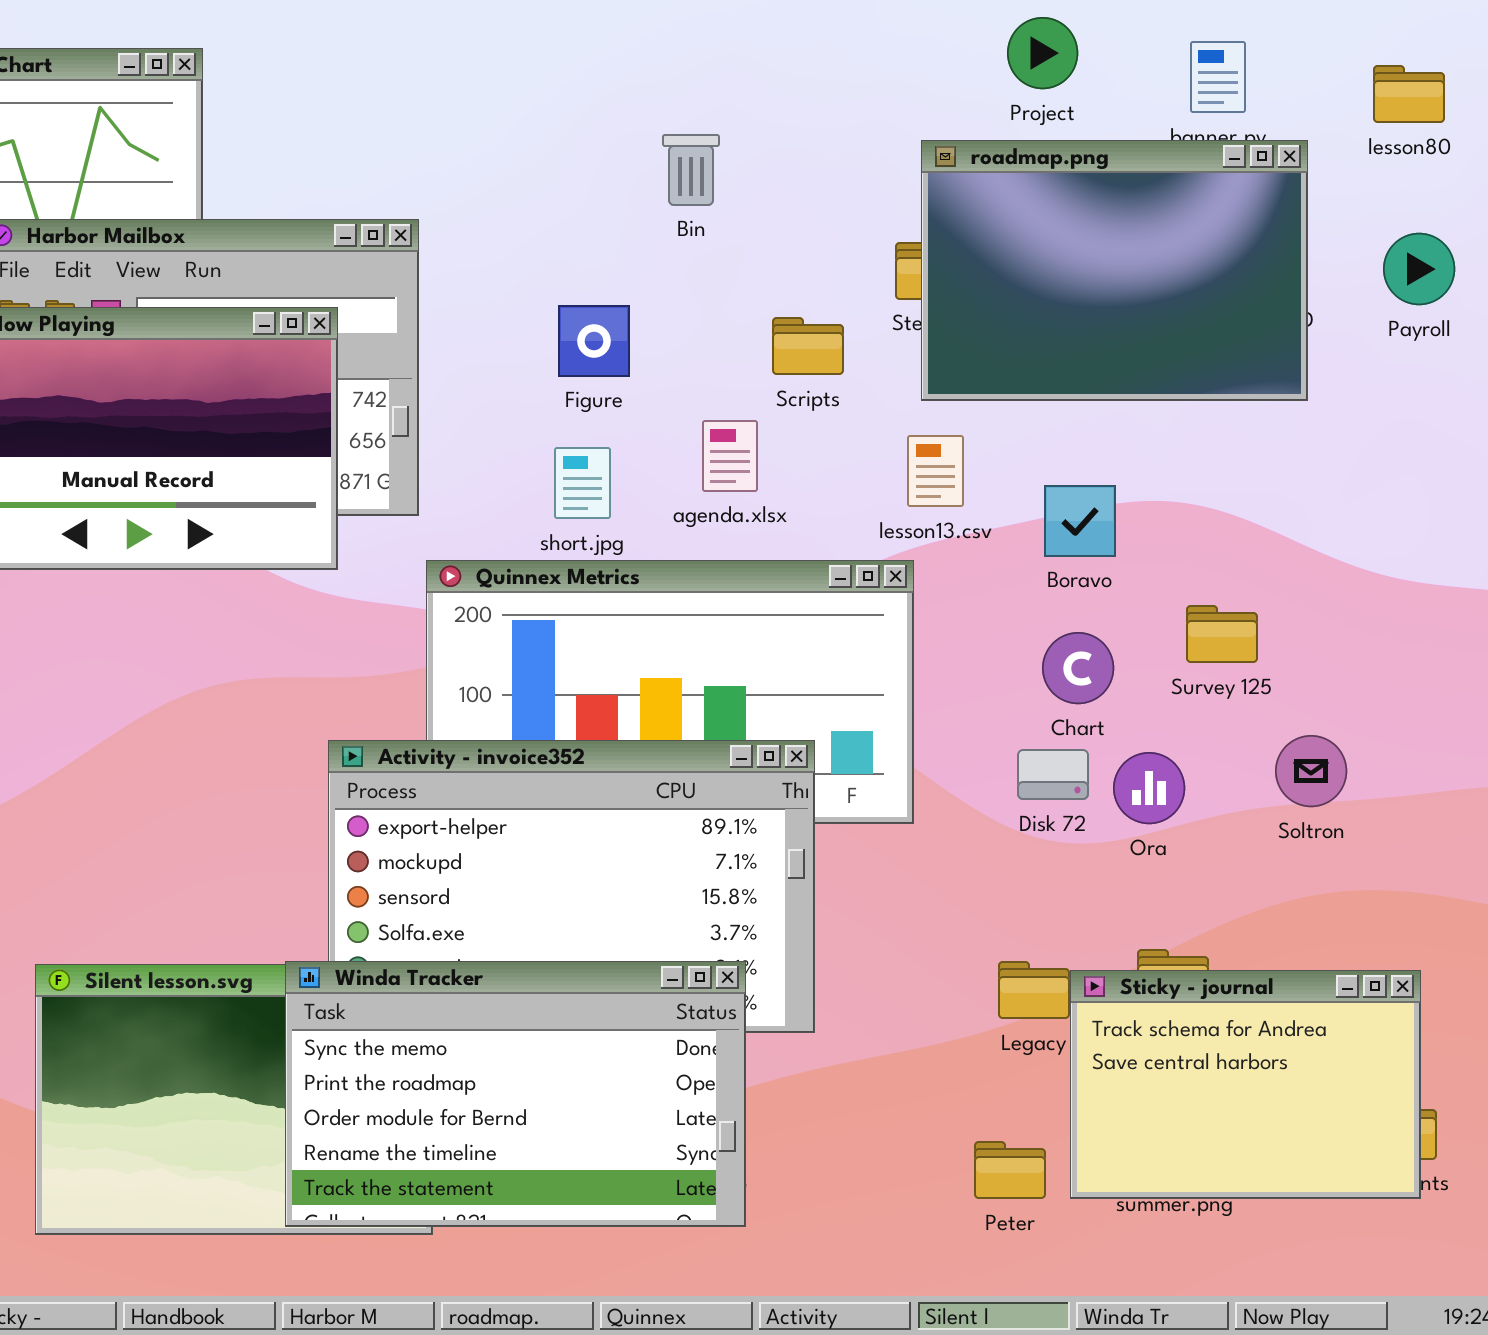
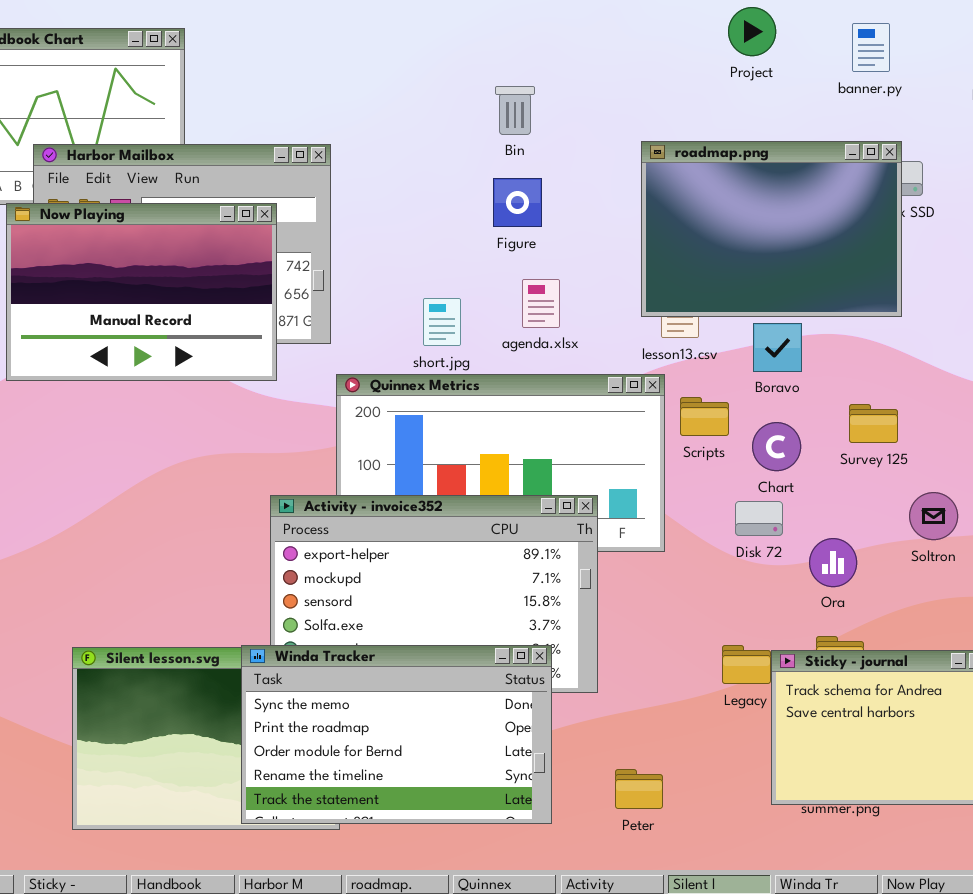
roadmap.png: [921,140,1308,401] -> [641,141,902,317], moved
Figure: [558,305,630,377] -> [493,178,542,227], moved
Scripts: [772,317,844,375] -> [680,397,729,436], moved
Ora: [1113,752,1185,824] -> [809,538,857,587], moved
Peter: [974,1141,1046,1199] -> [615,769,663,809], moved

